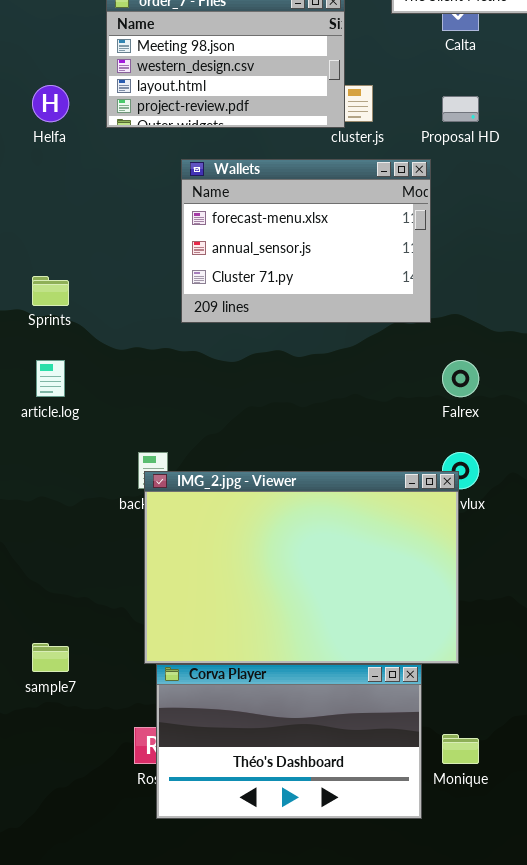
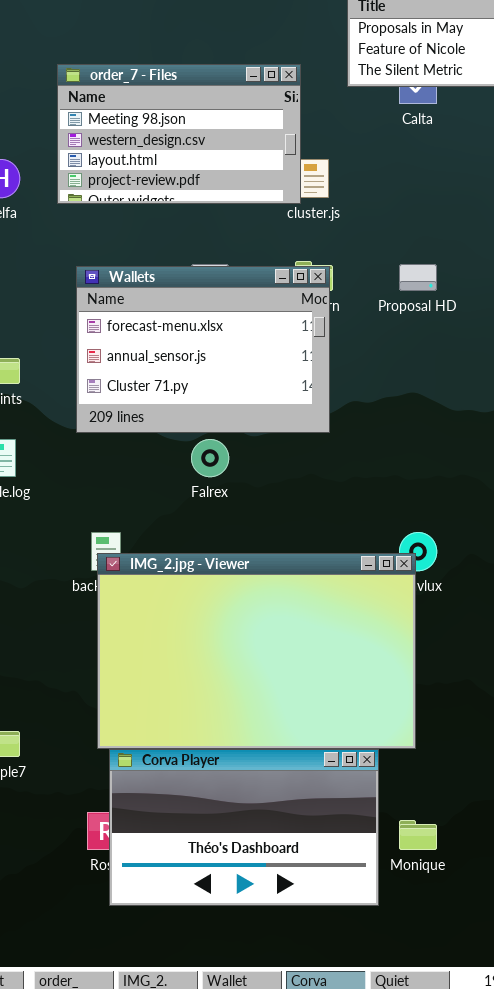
Proposal HD: [442,96,479,122] -> [399,264,437,291], moved
Wallets: [181,159,431,323] -> [76,266,330,433], moved
Falrex: [442,360,479,397] -> [191,439,229,477], moved

